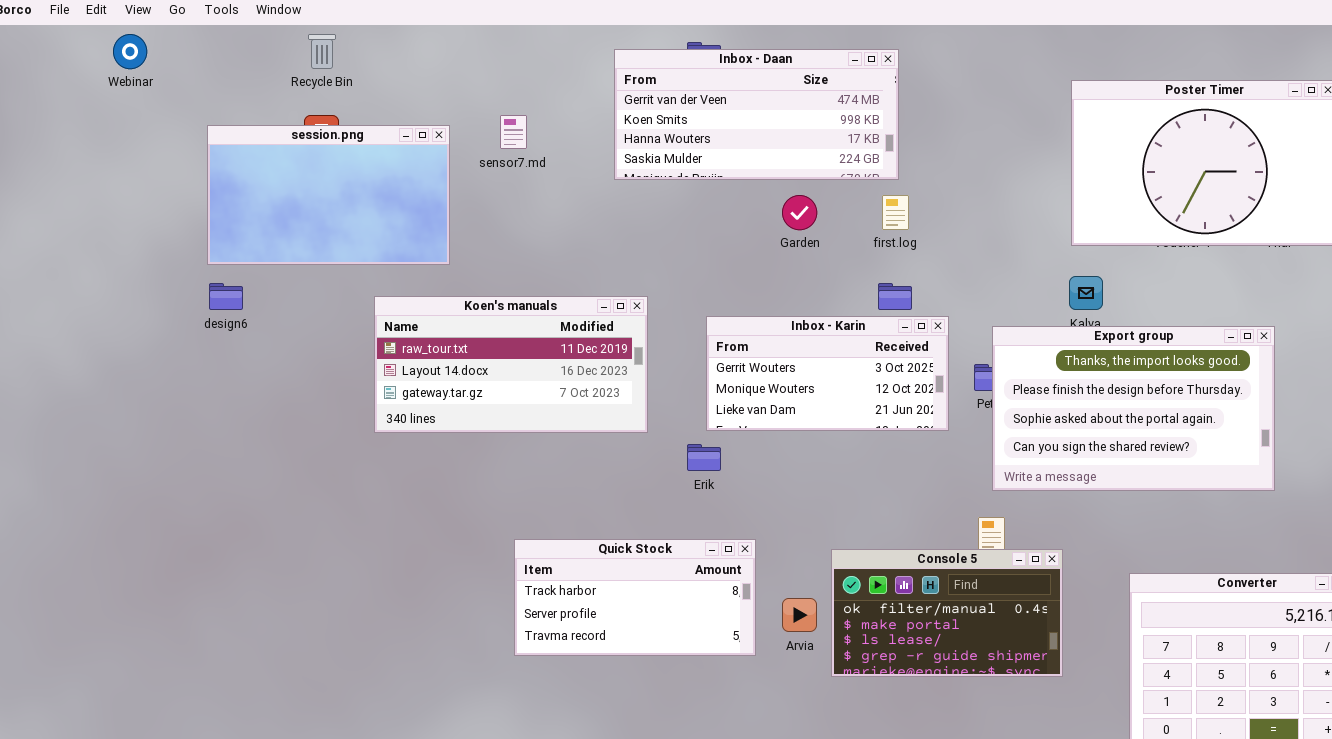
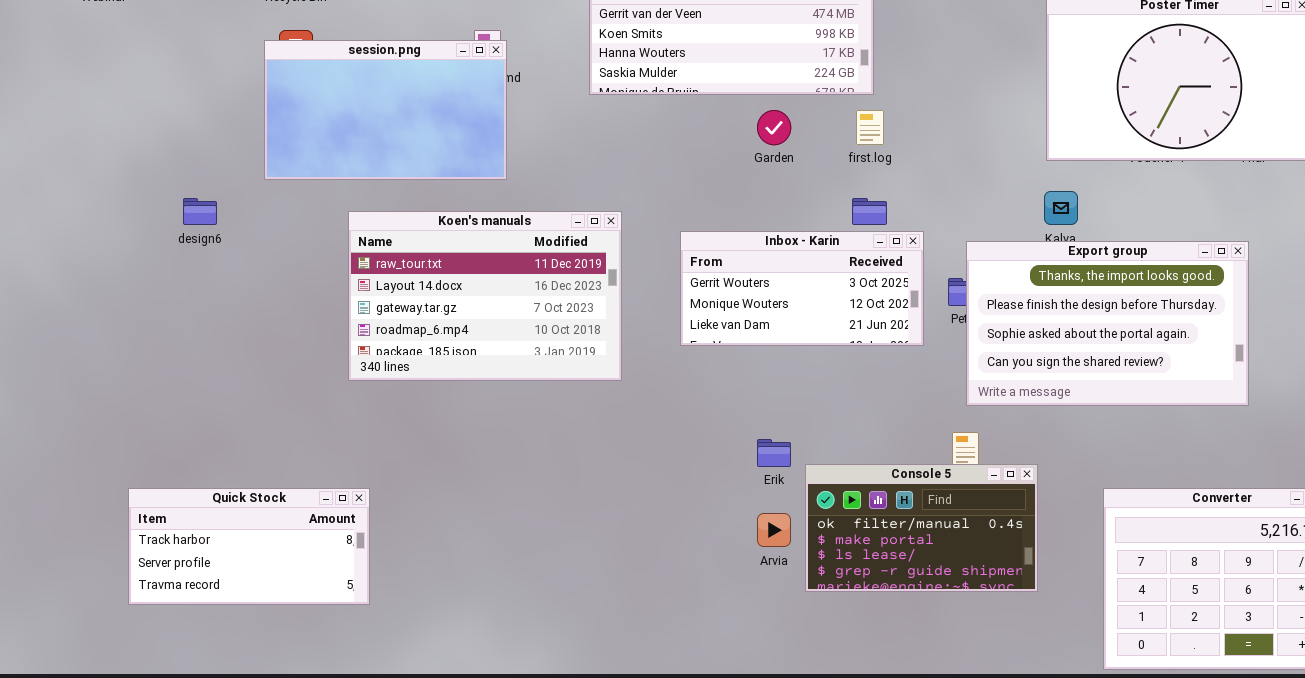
session.png: [207,125,450,265] -> [264,40,507,180], moved
Koen's manuals: [374,296,648,433] -> [348,211,622,381], resized
Erik: [687,444,721,471] -> [757,439,791,467], moved
Quick Stock: [514,539,756,656] -> [128,488,370,605], moved

